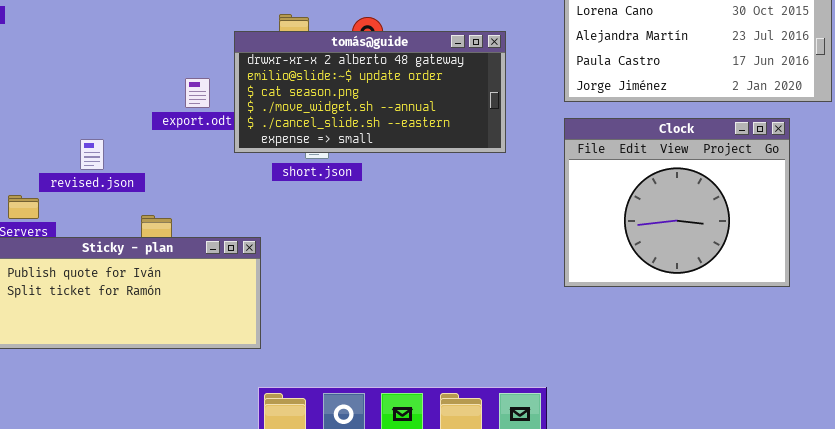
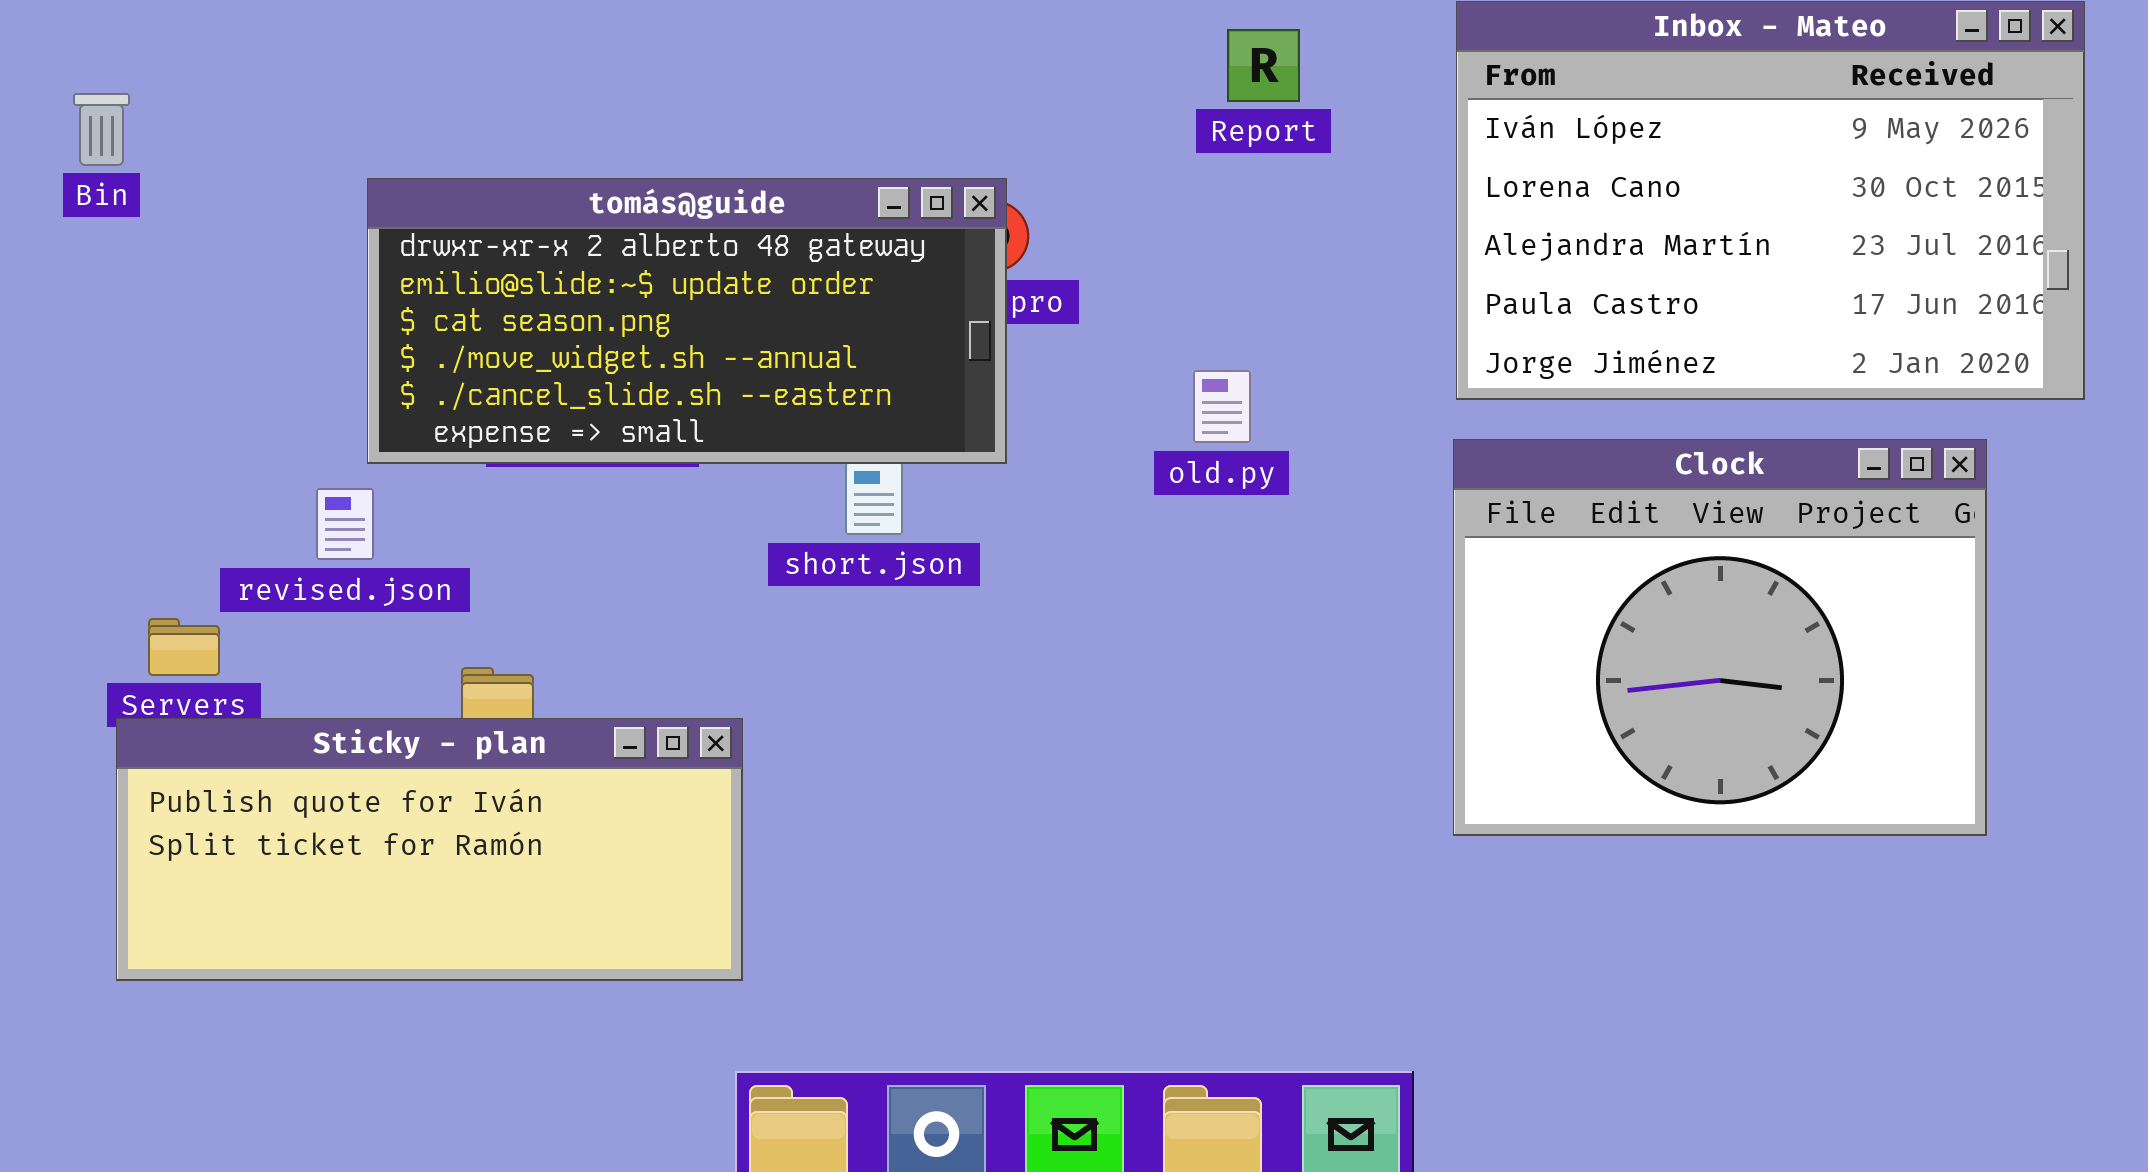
tomás@guide: [234,31,506,153] -> [367,178,1007,464], moved

